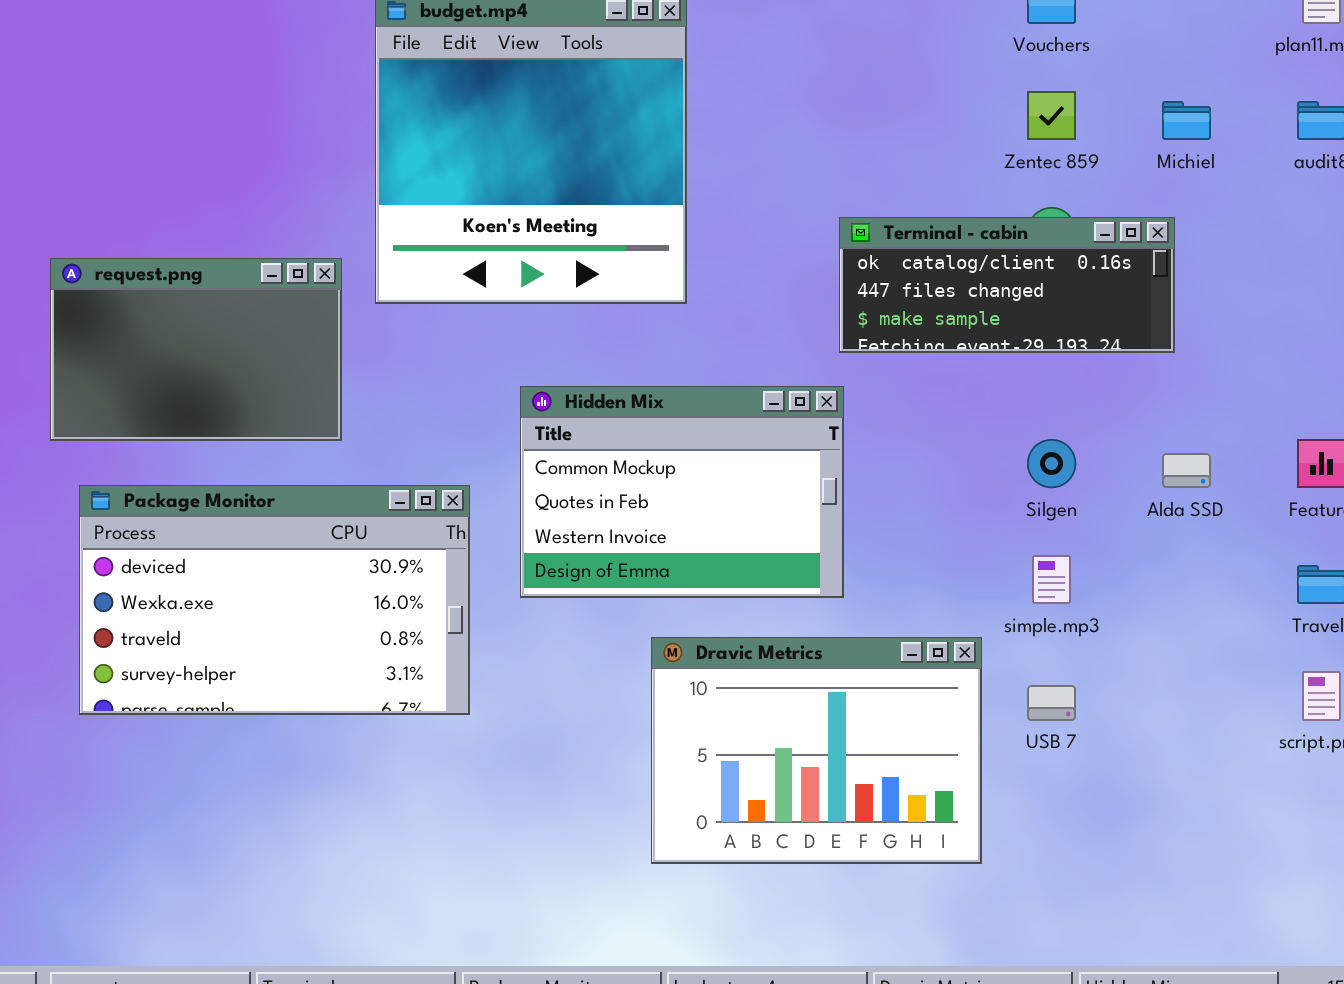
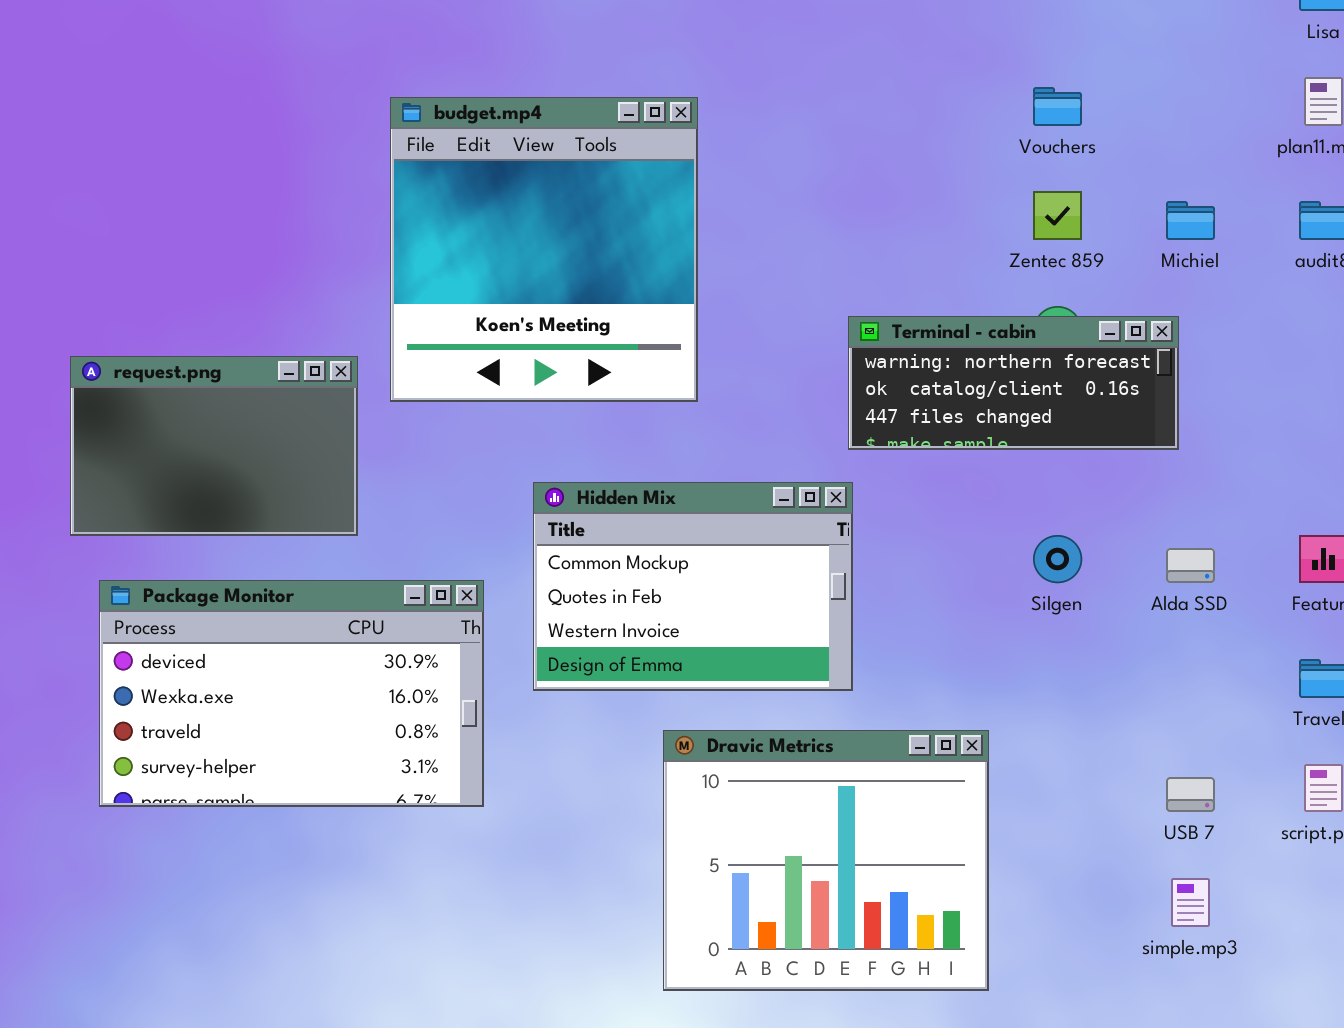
Terminal - cabin: [839,217,1175,353] -> [848,316,1179,450], scrolled up 1 row
simple.mp3: [1032,555,1071,604] -> [1171,878,1210,927], moved
Dravic Metrics: [651,637,982,864] -> [663,730,989,991], resized
USB 7: [1027,685,1076,721] -> [1166,777,1215,812], moved

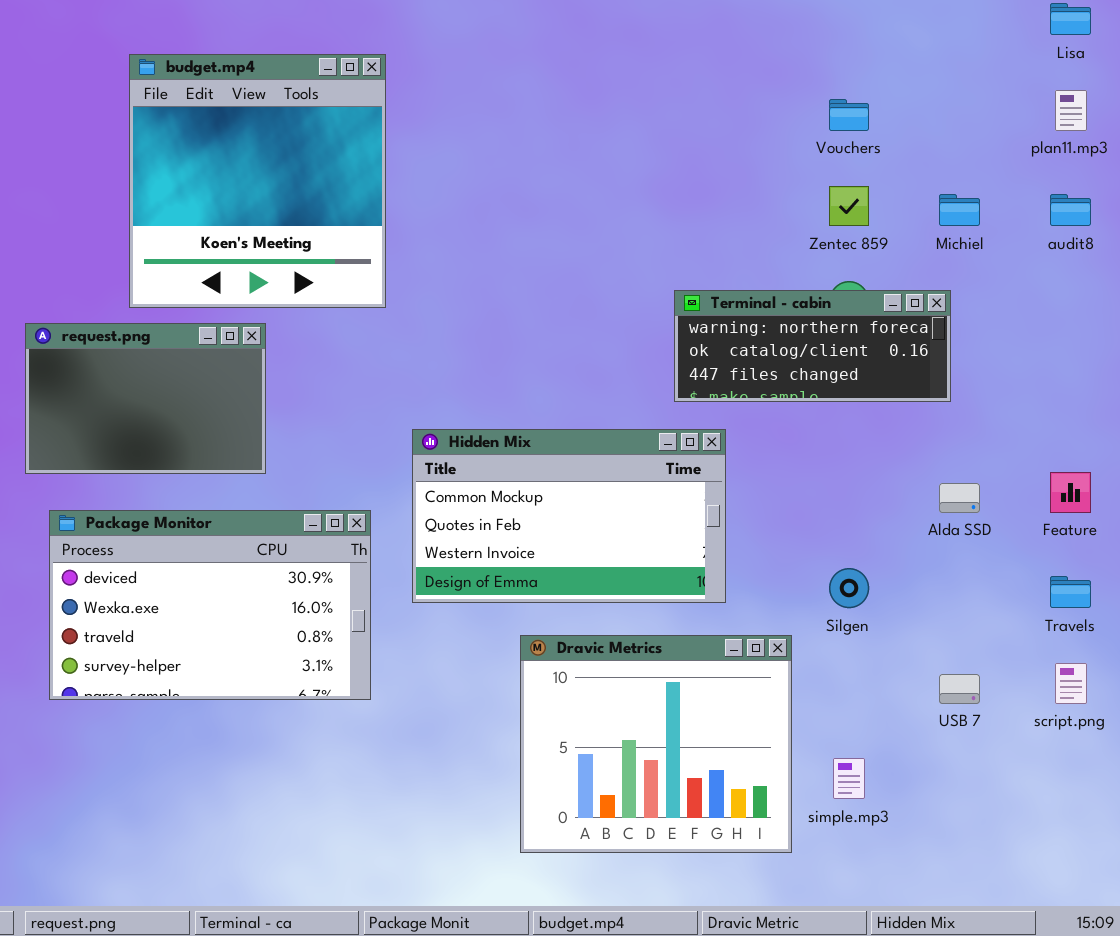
budget.mp4: [390,97,698,402] -> [129,54,386,308], moved
Hidden Mix: [533,482,853,691] -> [412,429,726,603], resized
Silgen: [1033,535,1082,583] -> [829,568,869,608], moved
simple.mp3: [1171,878,1210,927] -> [833,758,865,799], moved

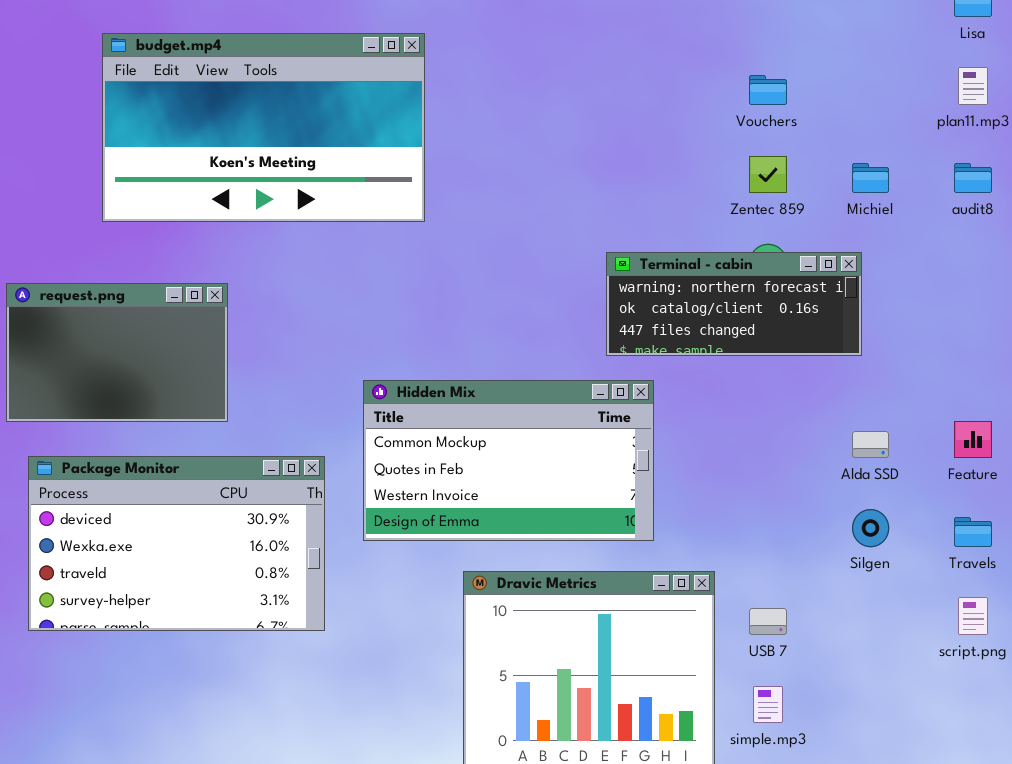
budget.mp4: [129,54,386,308] -> [102,33,425,222], resized
Silgen: [829,568,869,608] -> [852,509,889,547], moved
USB 7: [939,674,980,704] -> [749,608,787,635], moved

